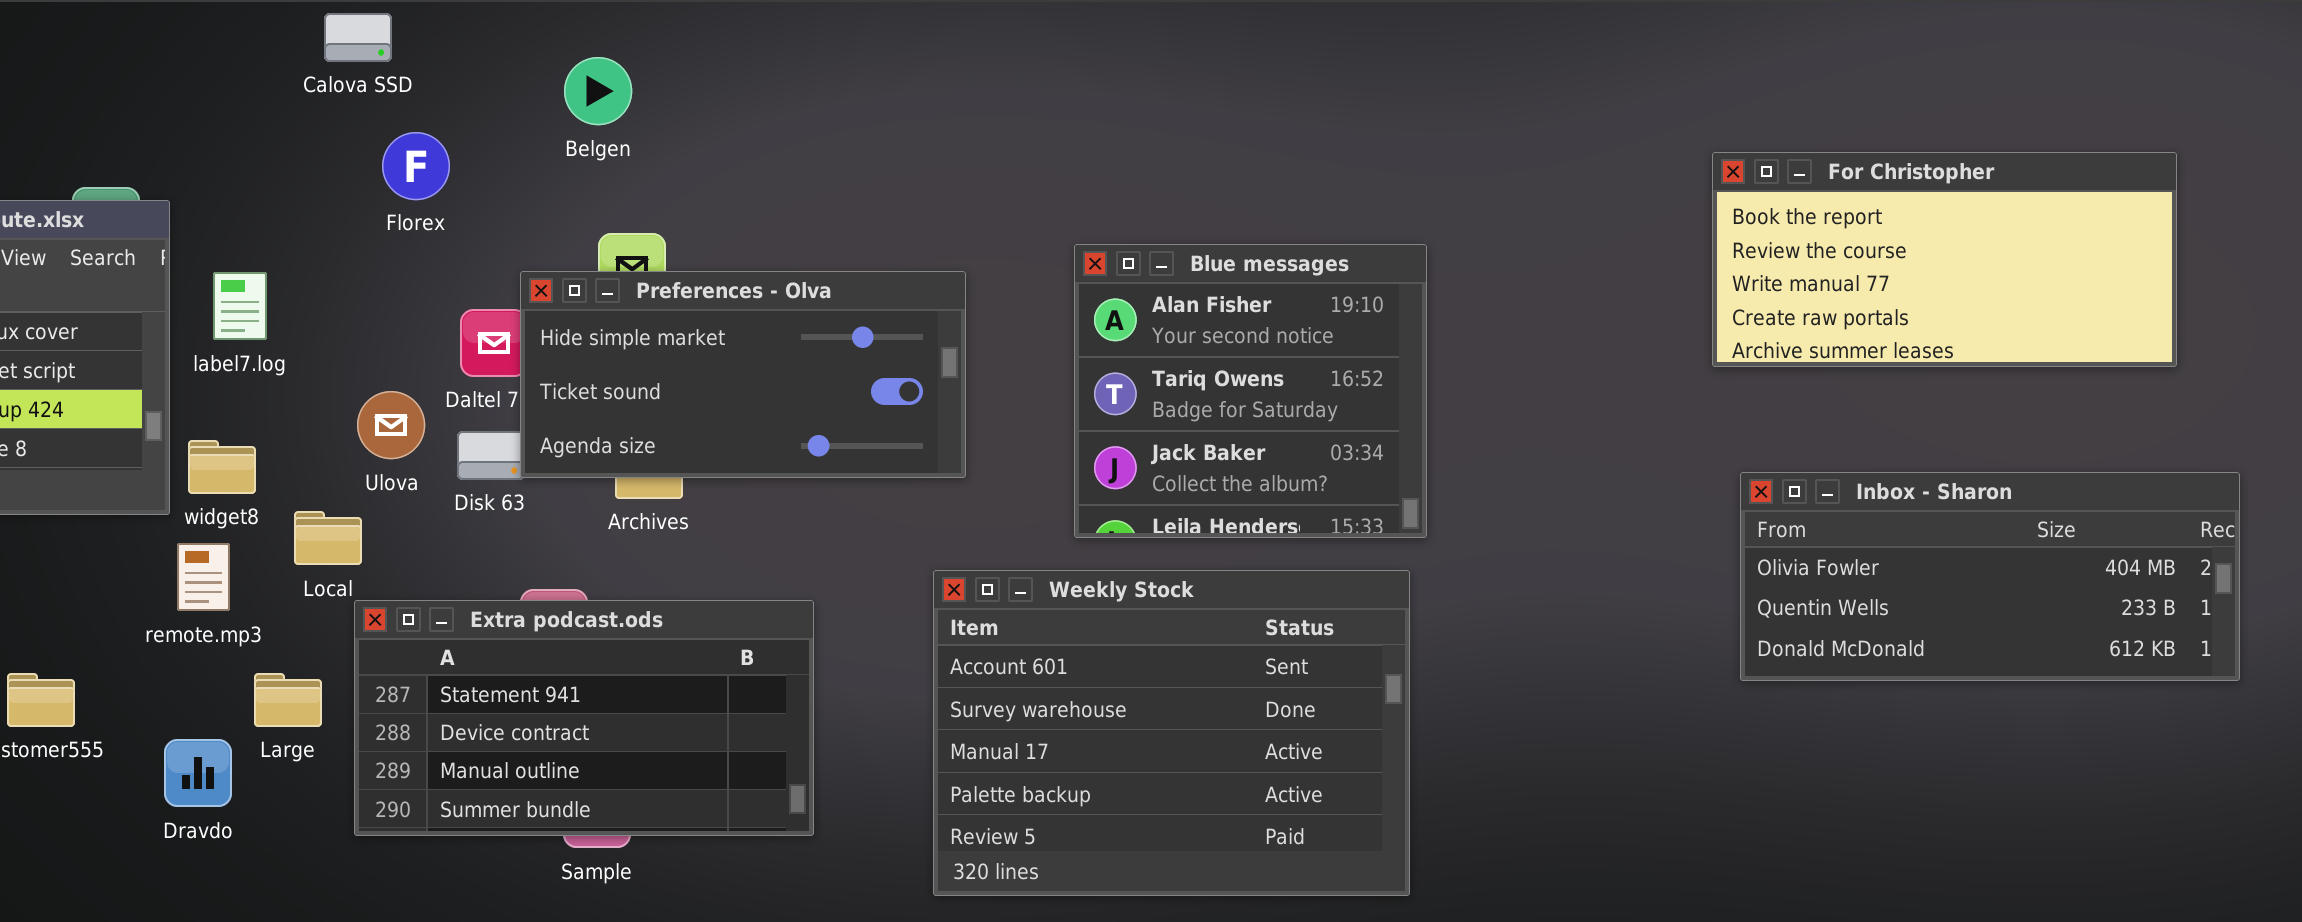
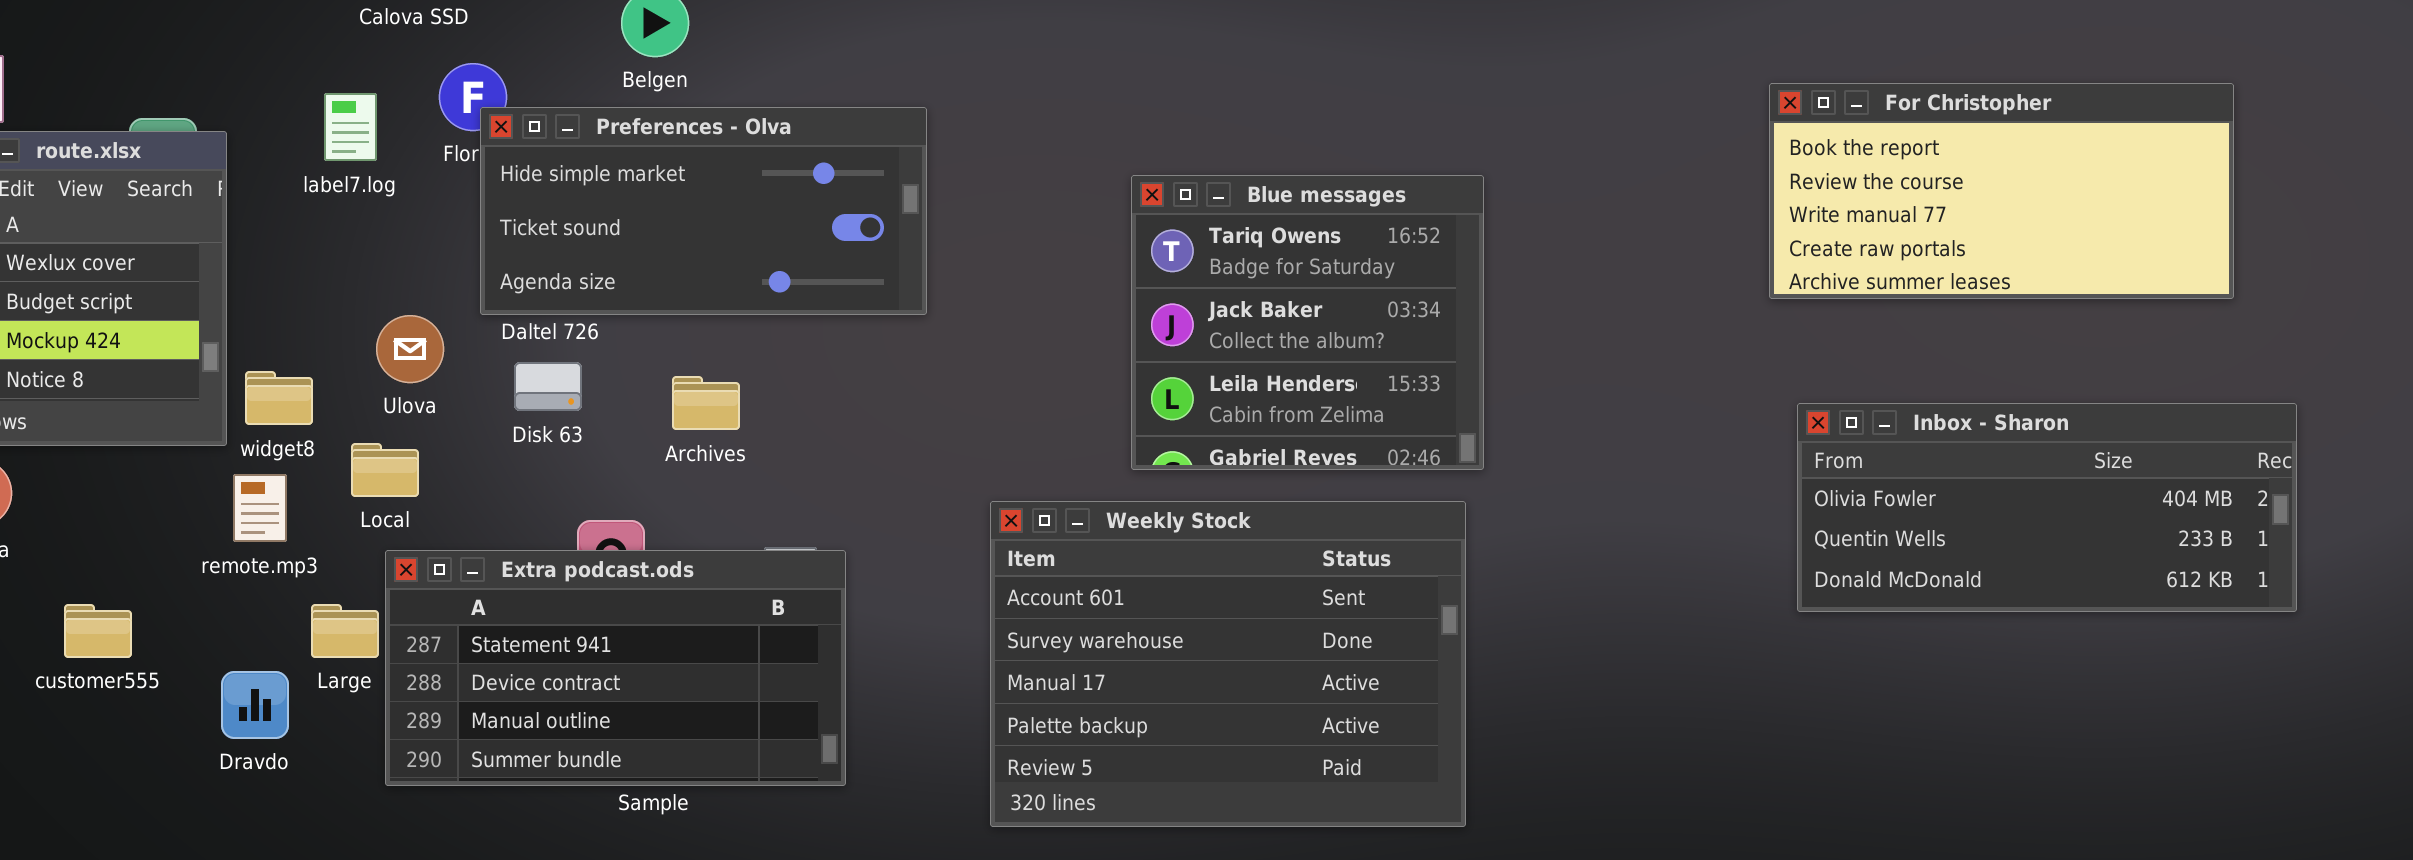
Blue messages: [1074,244,1427,538] -> [1131,175,1484,470], scrolled down 1 row
Preferences - Olva: [520,271,966,478] -> [480,107,927,315], moved
label7.log: [213,272,267,340] -> [324,93,377,161], moved
Ulova: [357,391,425,459] -> [376,315,444,383], moved
Extra podcast.ods: [354,600,814,836] -> [385,550,846,786], moved

